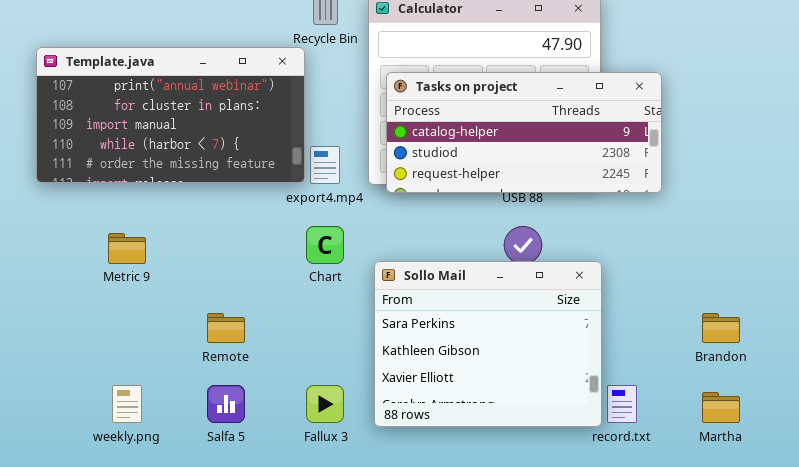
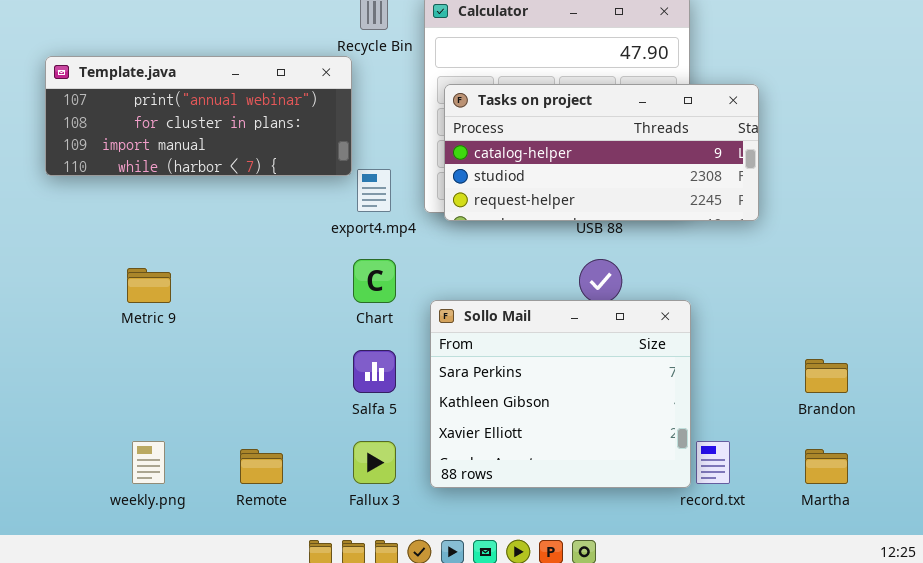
Template.java: [36,47,305,183] -> [45,56,352,176], resized
Remote: [207,313,245,343] -> [240,449,283,484], moved
Salfa 5: [207,385,245,423] -> [353,350,396,393], moved

